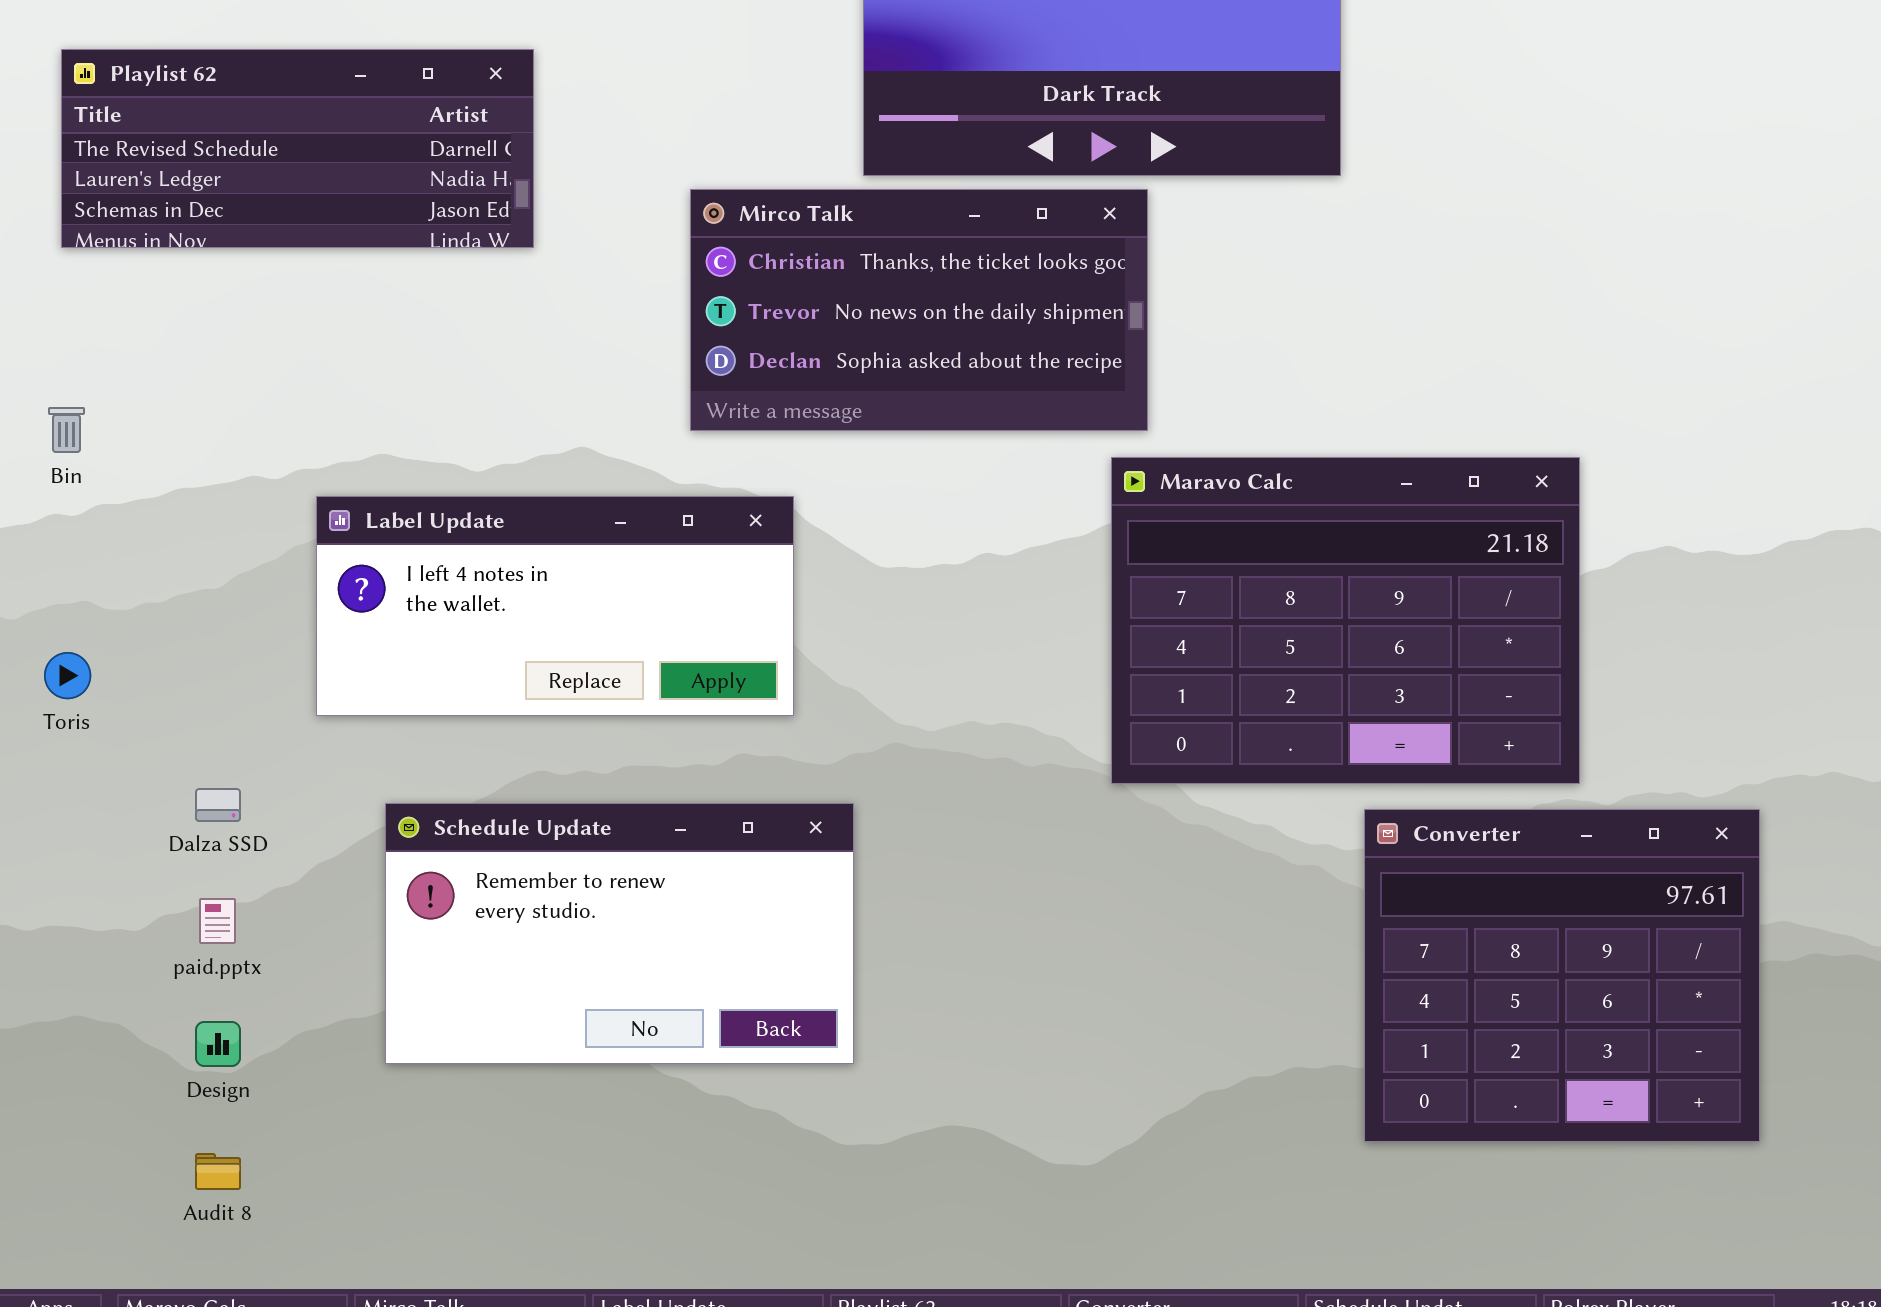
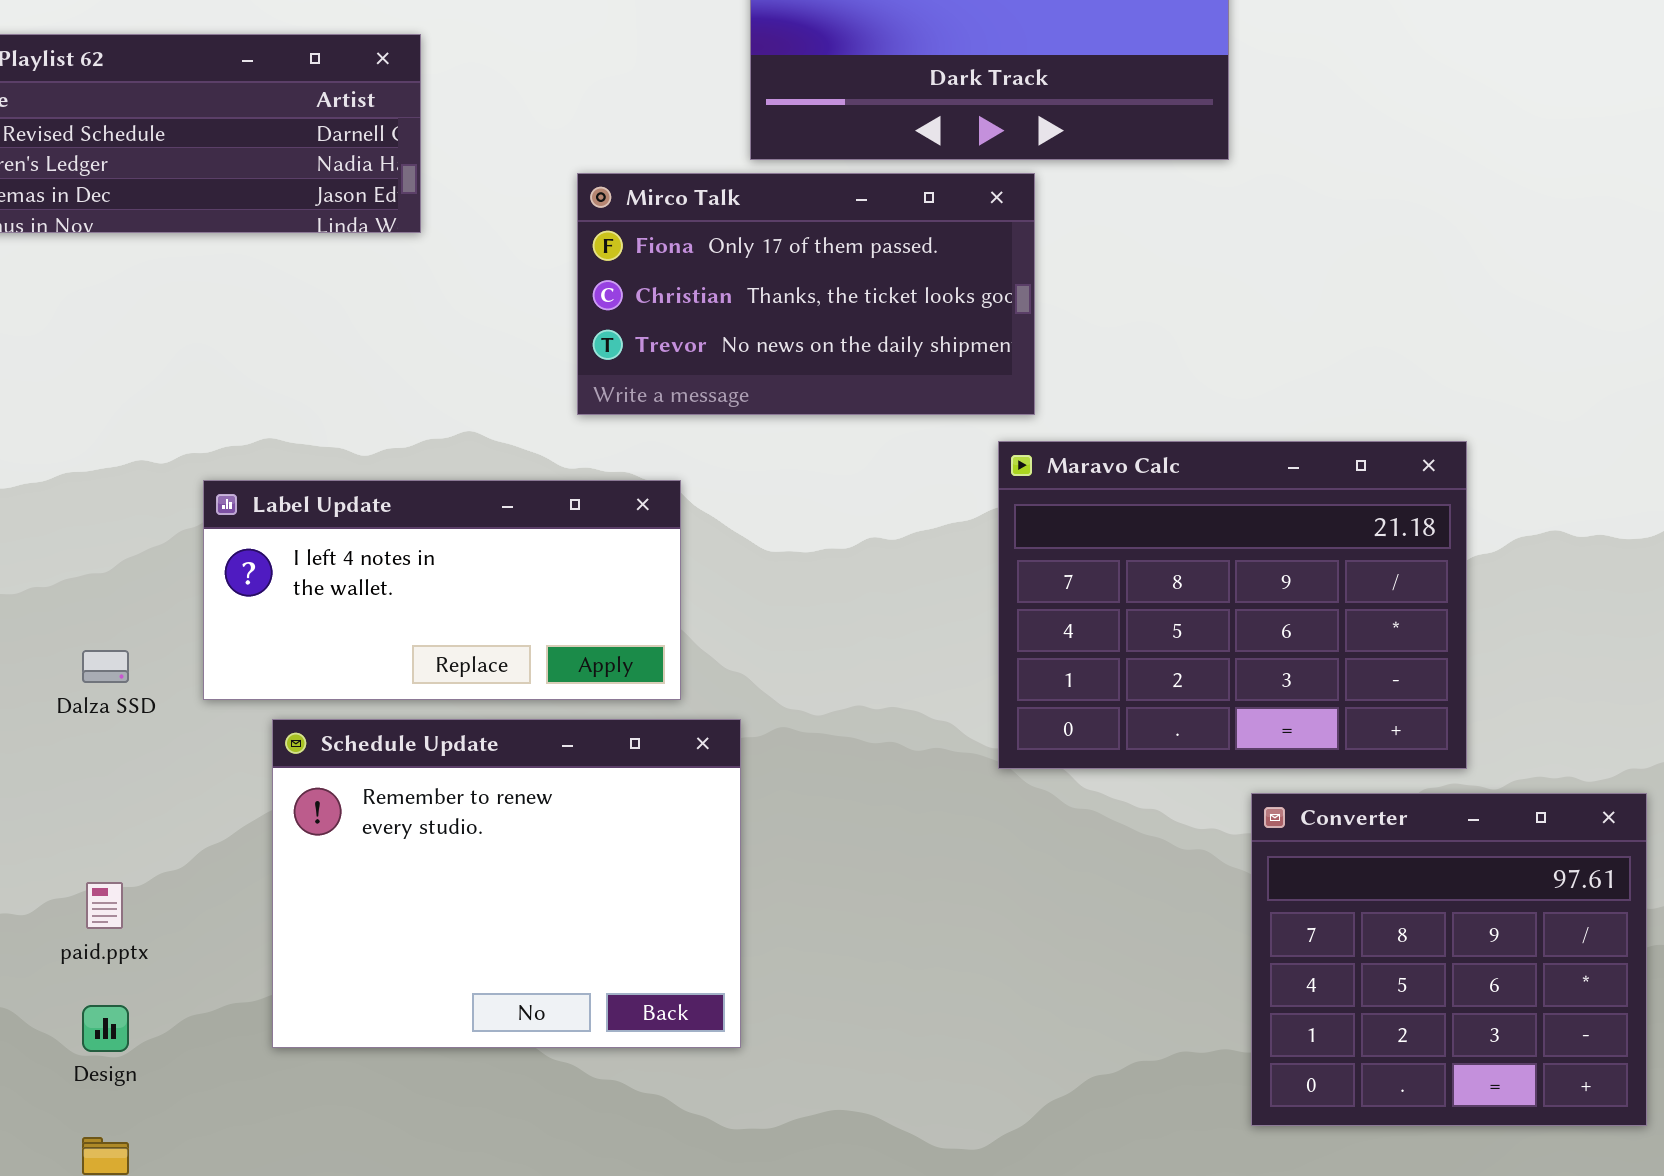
Mirco Talk: [690,189,1148,431] -> [577,173,1035,415], scrolled up 1 row
Dalza SSD: [195,788,241,822] -> [82,650,129,683], moved
Schedule Update: [385,803,854,1064] -> [272,719,741,1048], resized

